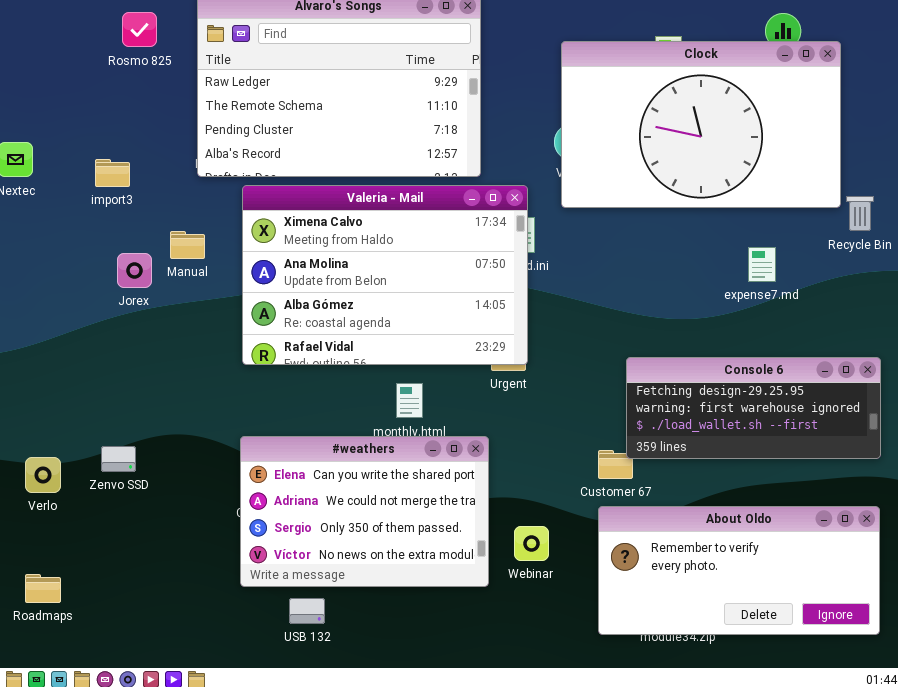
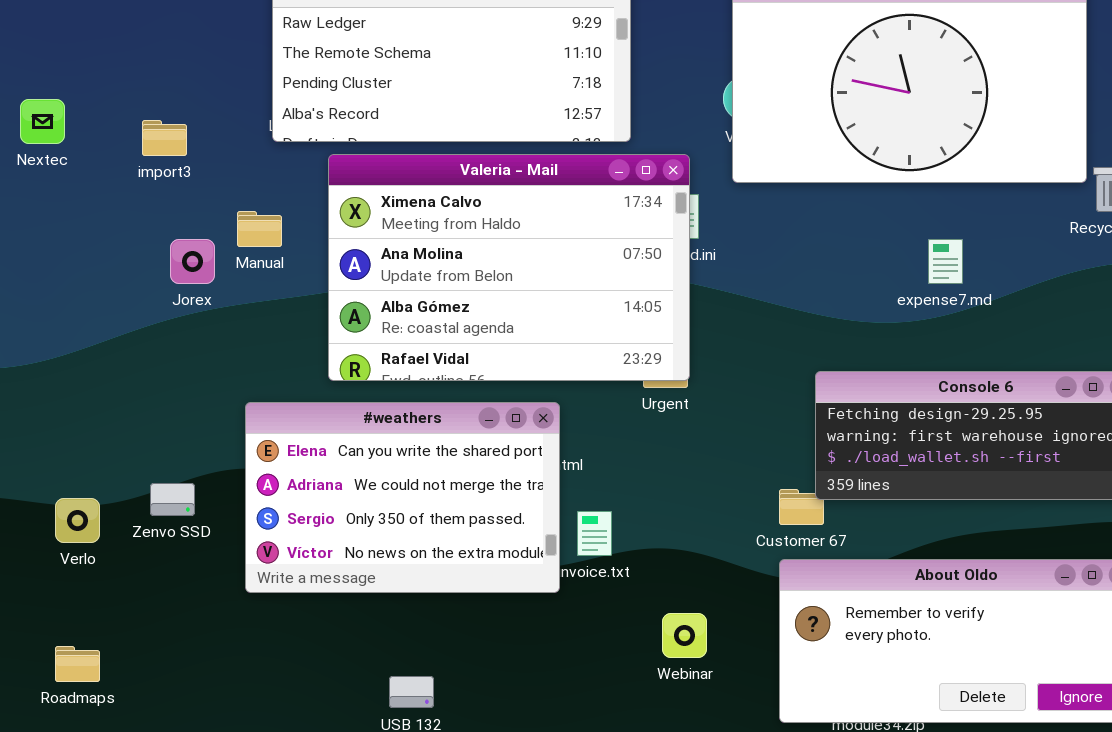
expense7.md: [748,247,776,282] -> [928,239,963,284], moved
#weathers: [240,436,489,587] -> [245,402,560,593], moved
Webinar: [514,526,549,561] -> [662,613,707,658], moved

